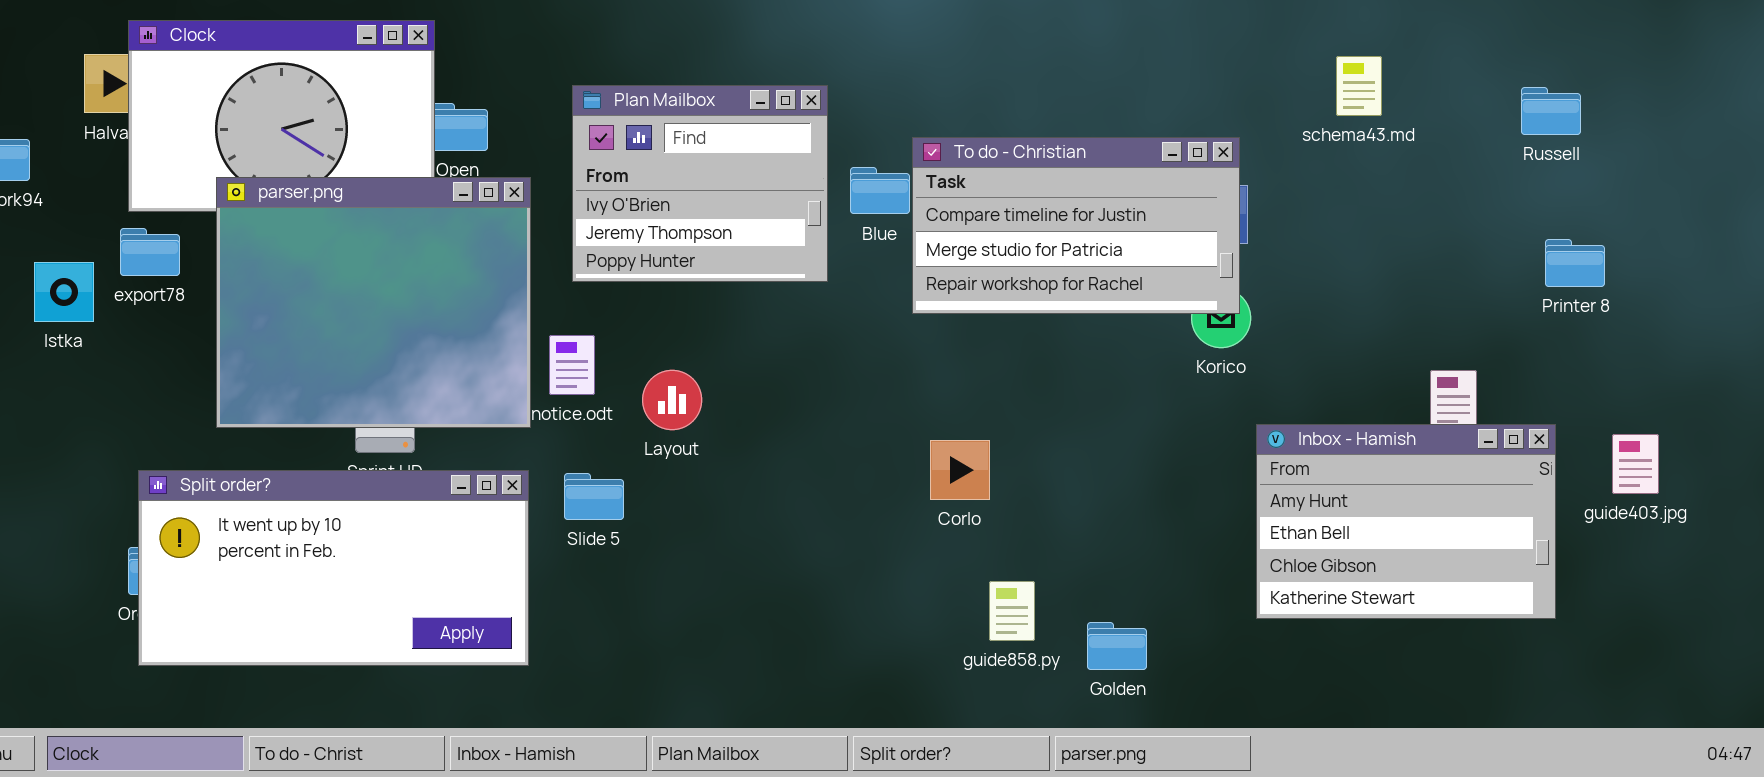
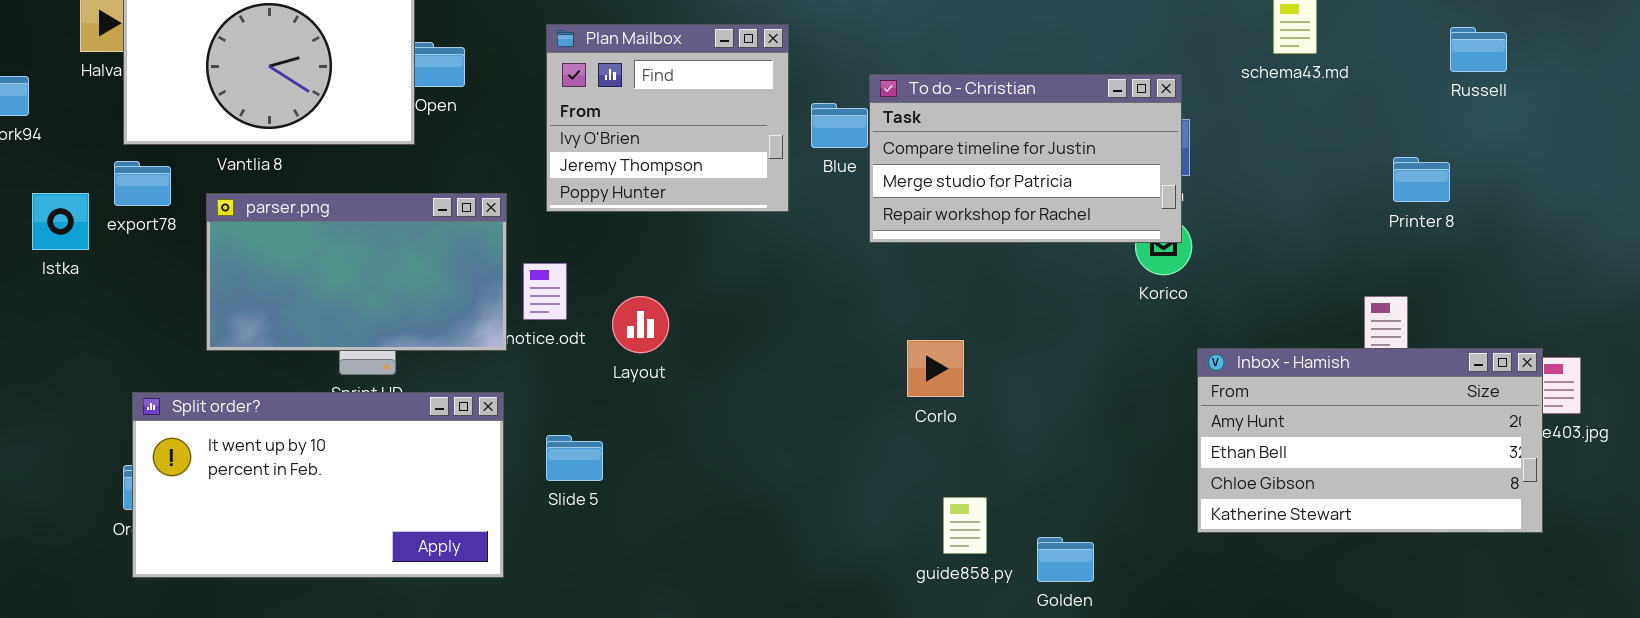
parser.png: [216,177,531,428] -> [206,193,507,351], resized
Printer 8: [1545,239,1605,287] -> [1393,157,1450,202], moved
Inbox - Hamish: [1256,424,1556,619] -> [1197,348,1543,533], resized
Corlo: [930,440,990,500] -> [907,340,964,397], moved
Slide 5: [564,473,624,520] -> [546,435,603,481], moved

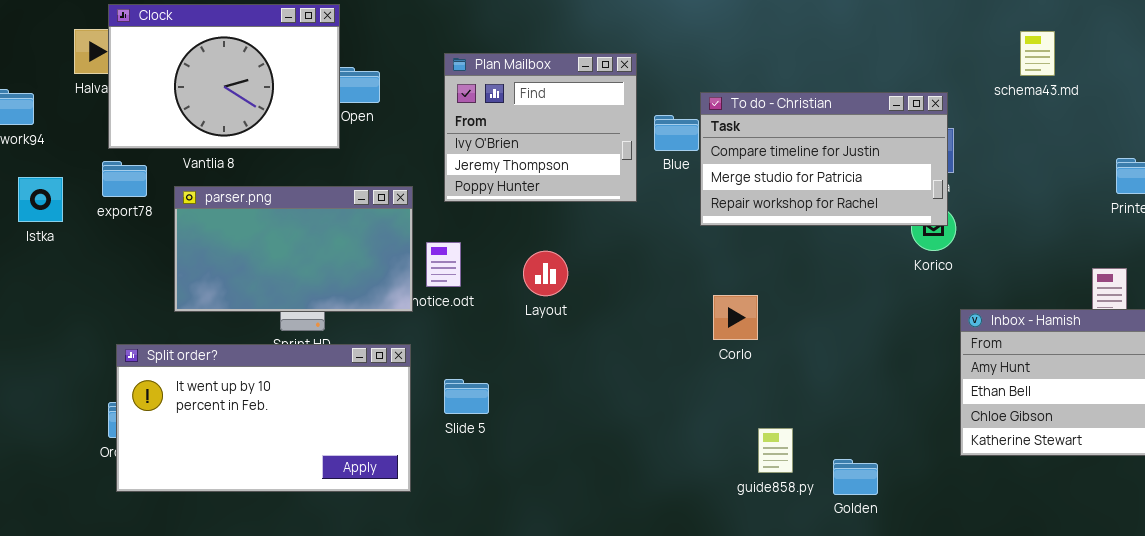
Istka: [32,193,89,250] -> [18,177,63,222], moved
Layout: [612,296,669,353] -> [523,251,568,296], moved
Corlo: [907,340,964,397] -> [713,295,758,340], moved

